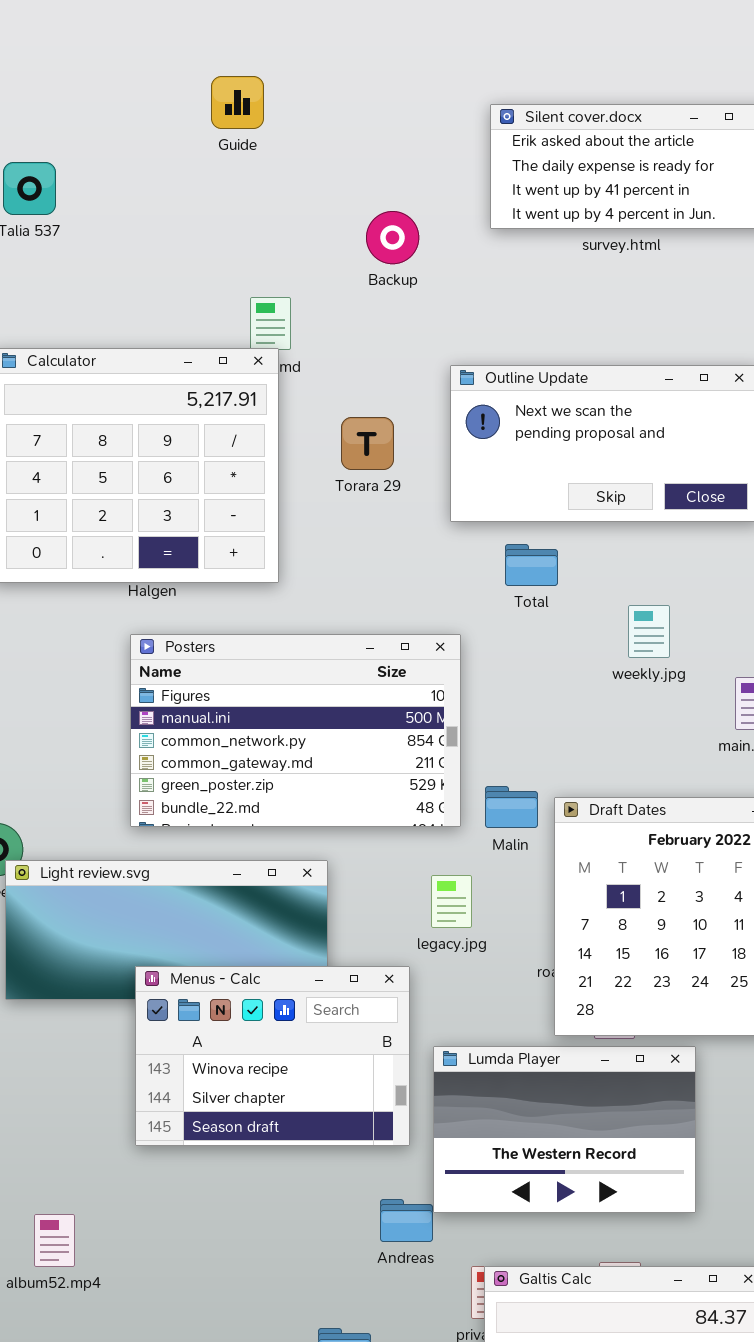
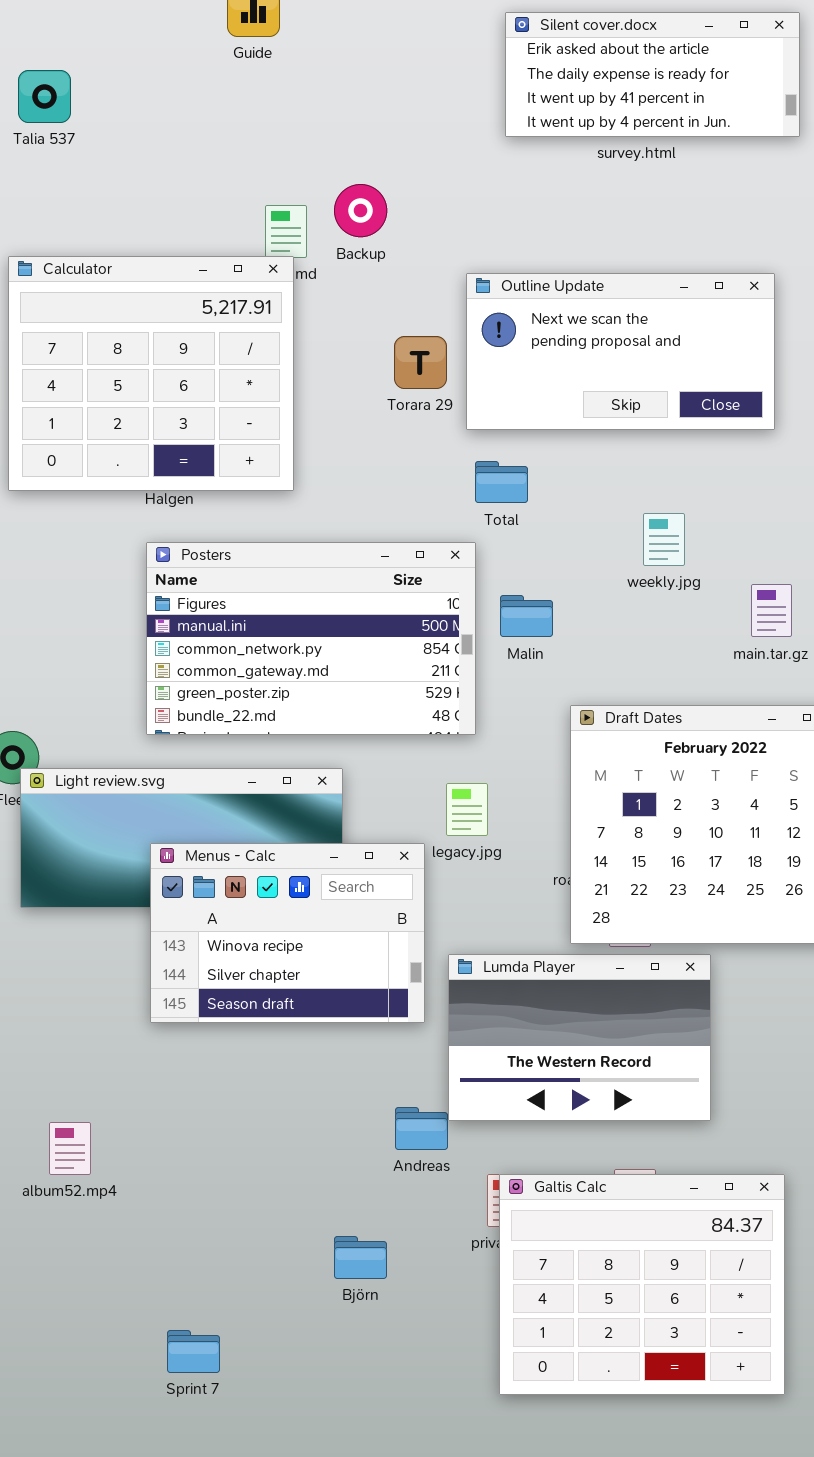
Backup: [366,211,419,264] -> [334,184,387,237], moved
Torara 29: [341,417,394,470] -> [394,336,447,389], moved
Total: [505,544,558,586] -> [475,461,528,503], moved
Malin: [485,786,538,828] -> [500,595,553,637], moved
Menus - Calc: [135,966,410,1146] -> [150,843,425,1023], moved

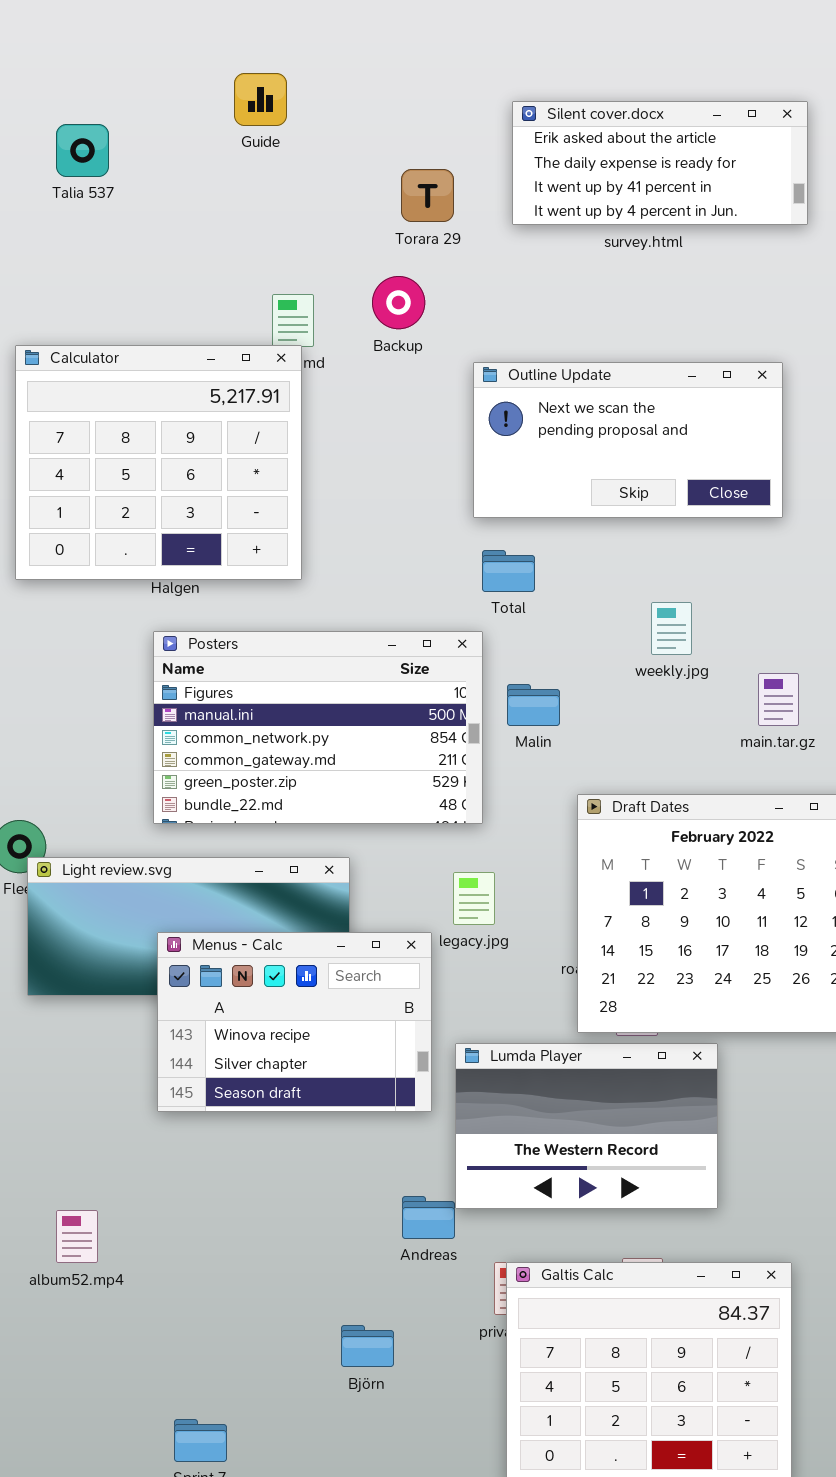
Talia 537: [18,70,71,123] -> [56,124,109,177], moved
Backup: [334,184,387,237] -> [372,276,425,329], moved
Torara 29: [394,336,447,389] -> [401,169,454,222], moved

